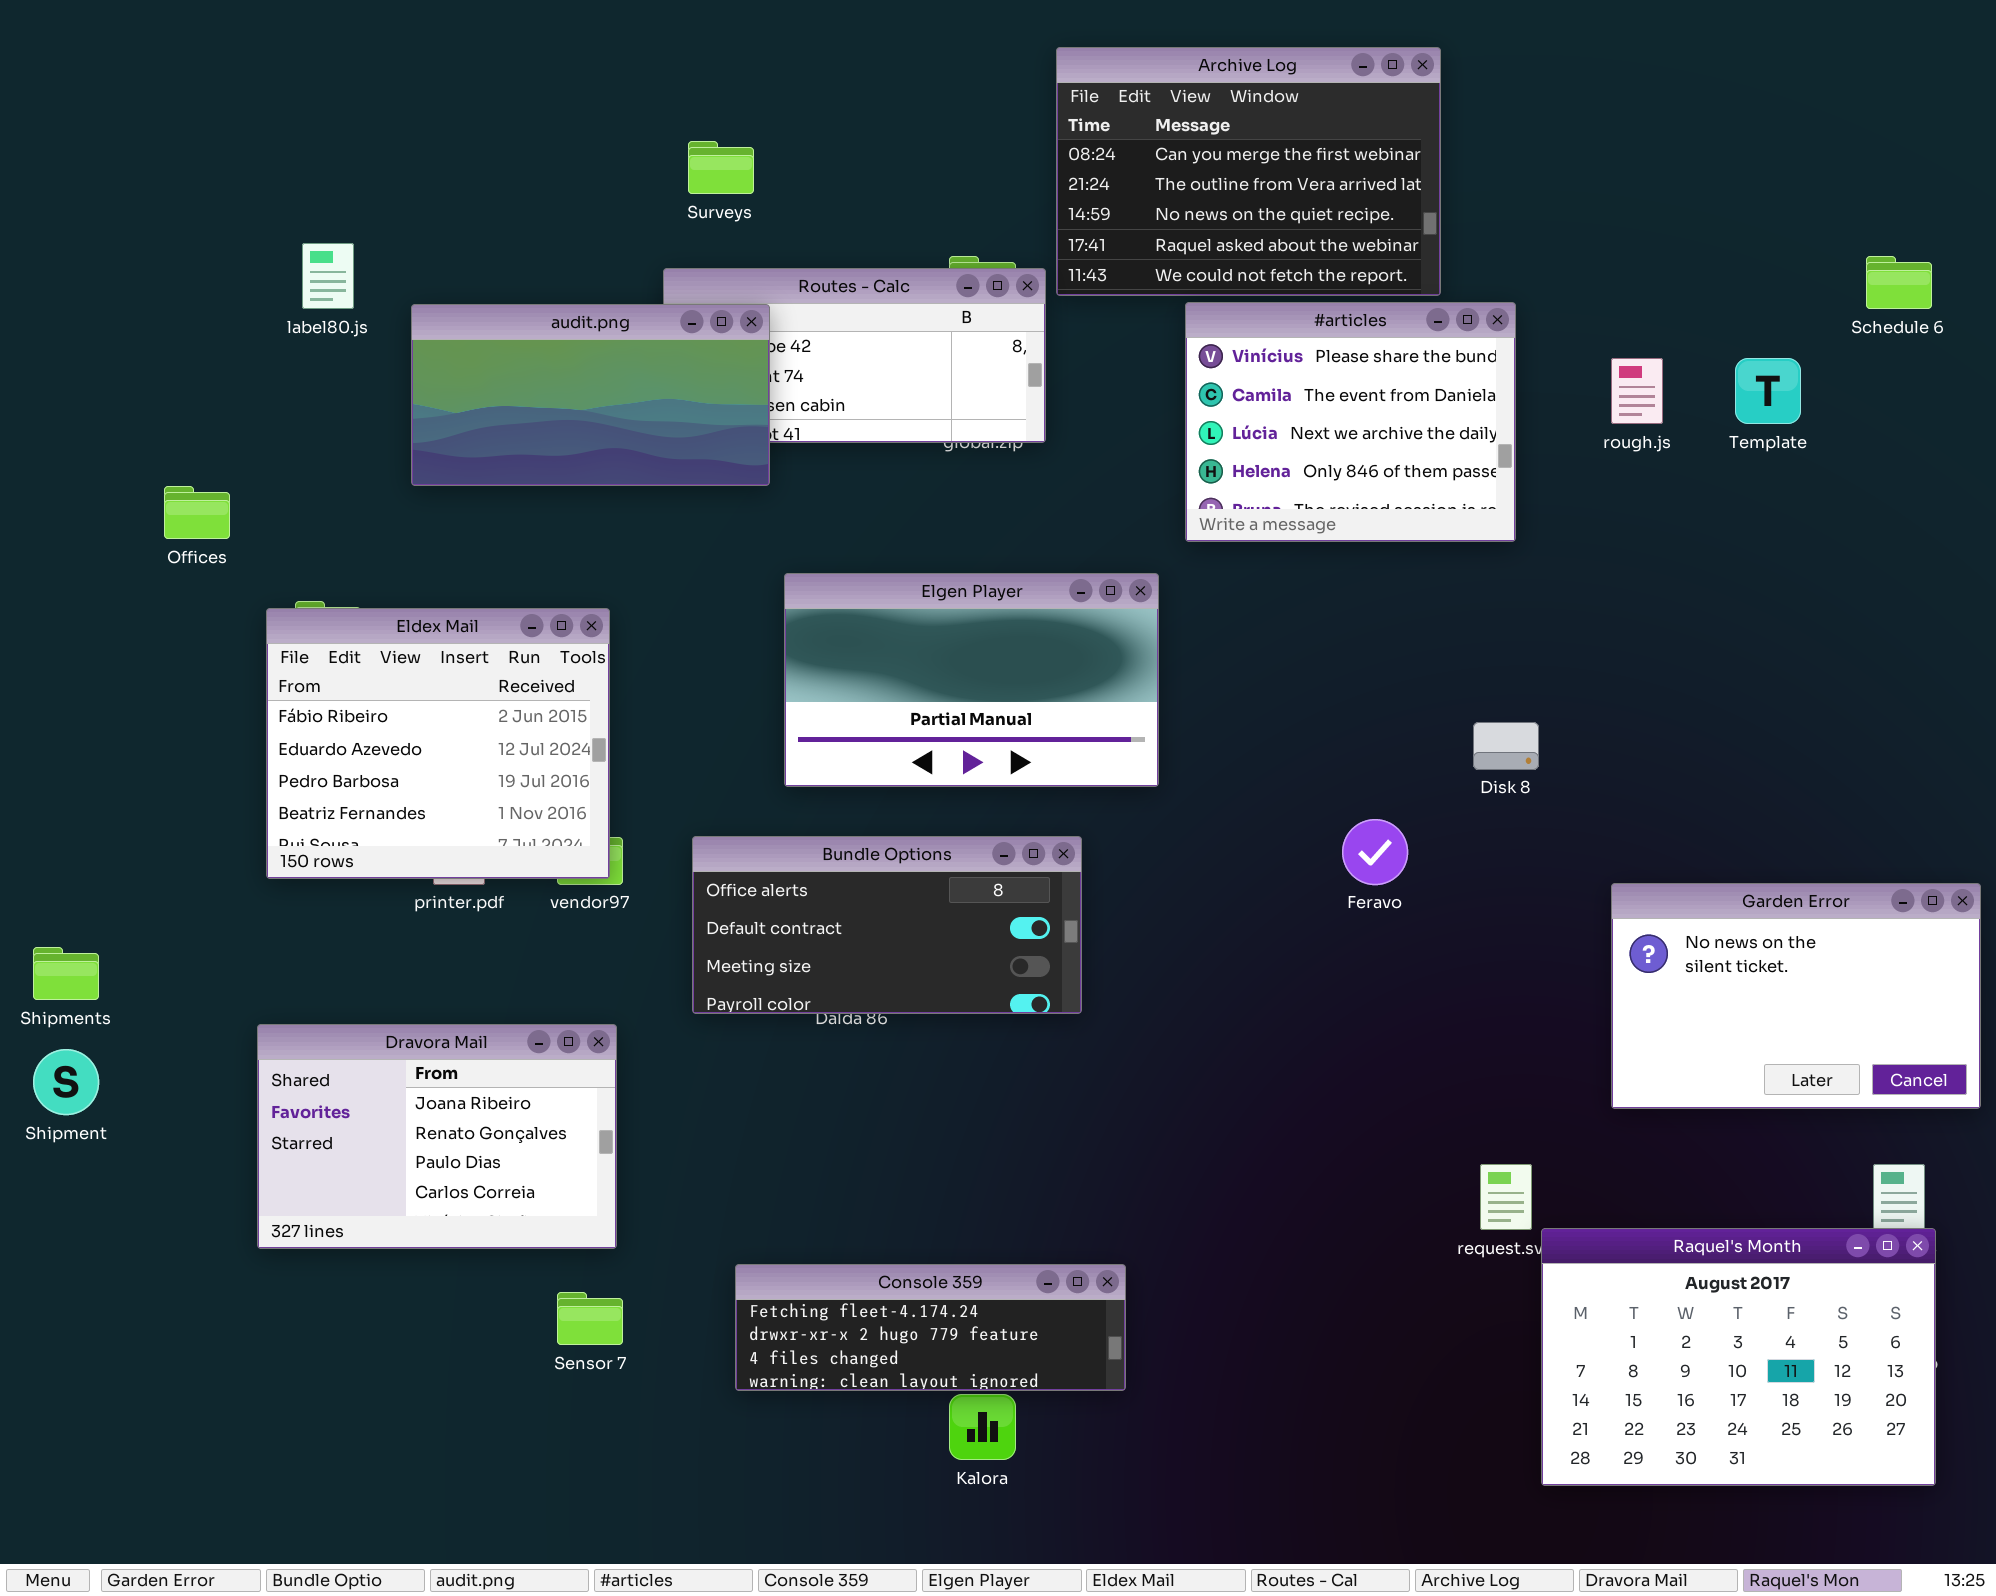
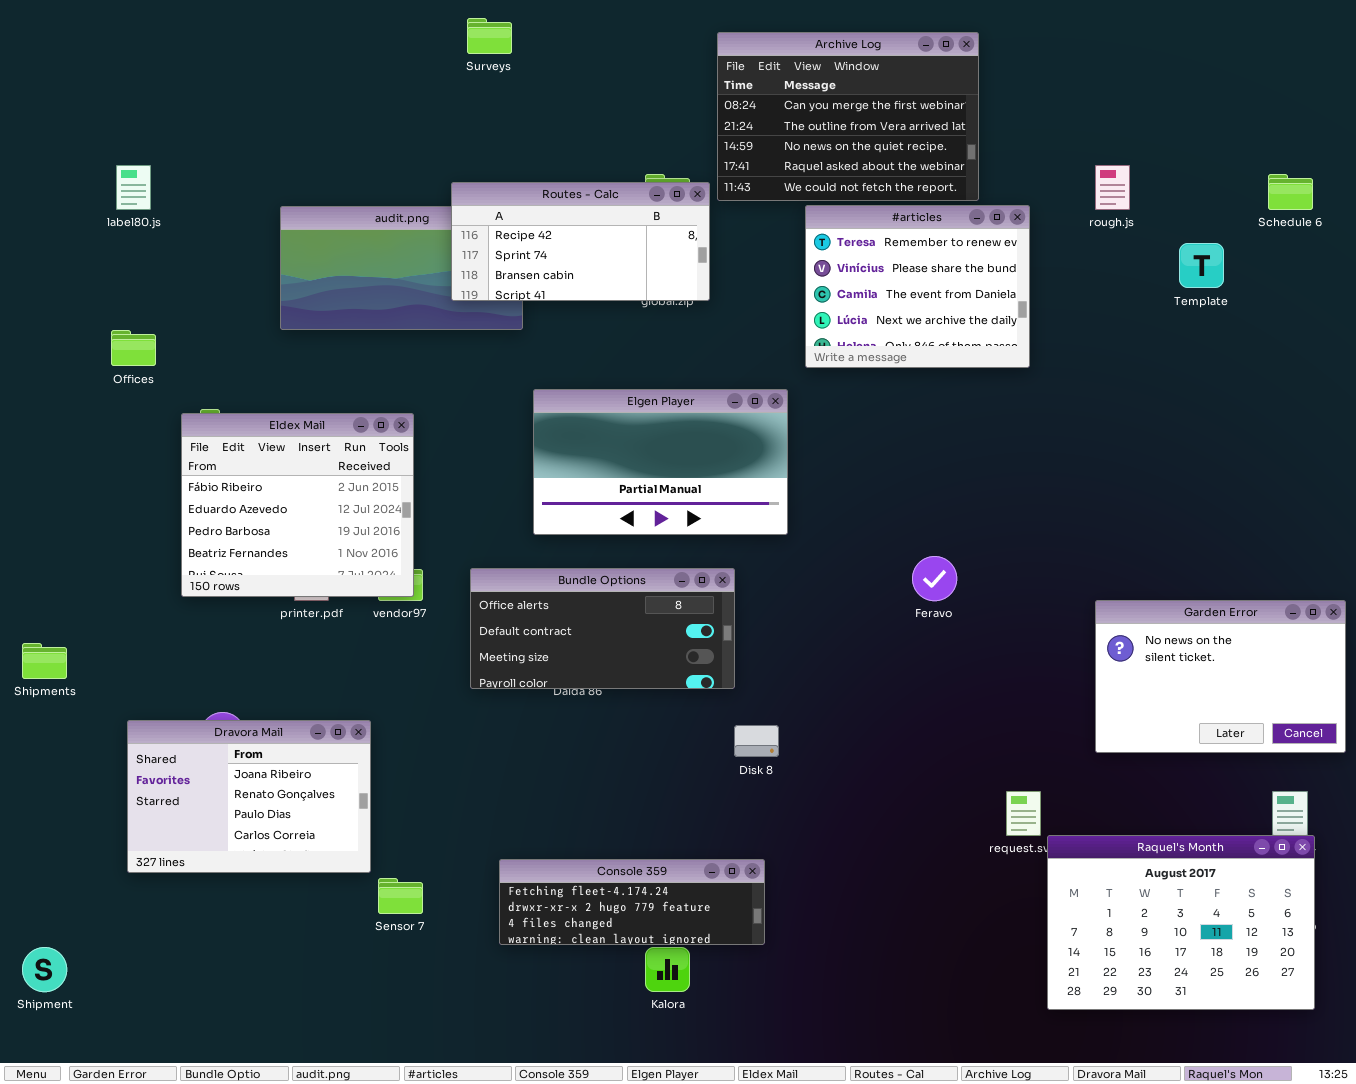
Surveys: [688,141,754,194] -> [467,18,512,54], moved
label80.js: [302,243,354,309] -> [116,165,151,210], moved
Routes - Calc: [663,268,1046,443] -> [451,182,710,301], raised
#articles: [1185,302,1516,542] -> [805,205,1030,368], scrolled up 1 row
rough.js: [1611,358,1663,424] -> [1095,165,1130,210], moved
Disk 8: [1473,722,1539,770] -> [734,725,779,757], moved
Dravora Mail: [257,1024,617,1249] -> [127,720,371,873], moved
Shipment: [33,1049,99,1115] -> [22,947,67,992], moved

